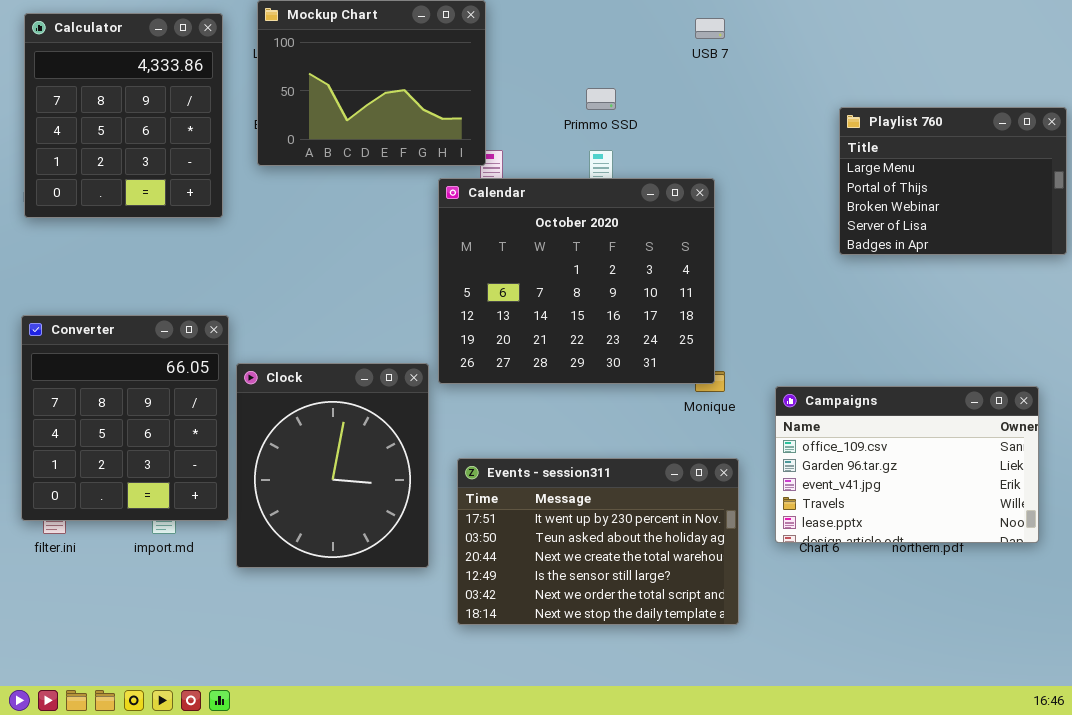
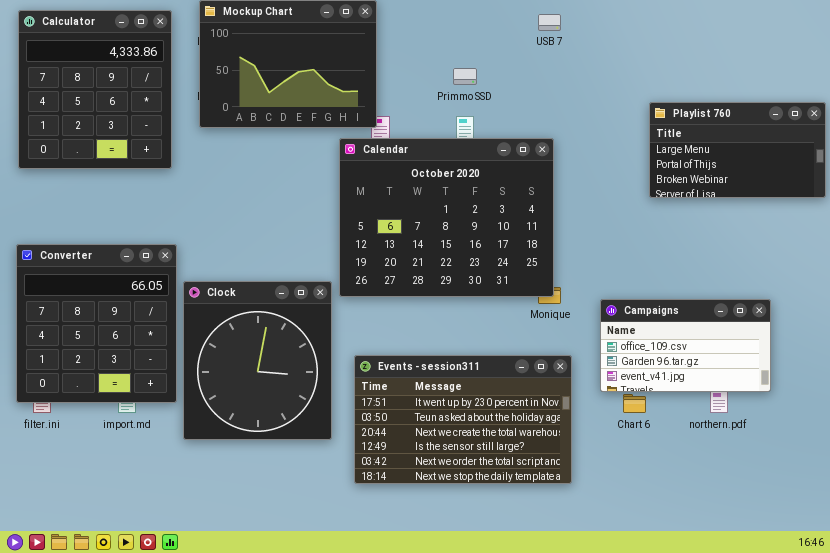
Playlist 760: [839,107,1067,255] -> [649,102,826,198], resized
Campaigns: [775,386,1039,543] -> [600,299,771,392], resized

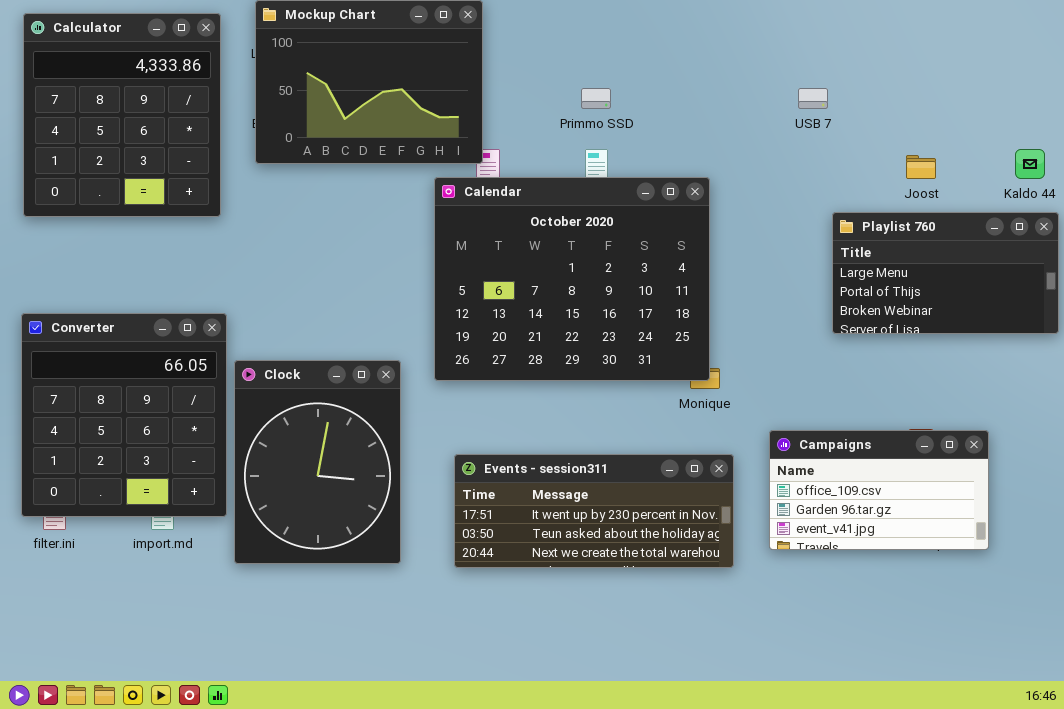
USB 7: [538,14,561,31] -> [798,88,828,109], moved
Playlist 760: [649,102,826,198] -> [832,212,1059,334], moved
Clock: [183,281,332,440] -> [234,360,401,564], resized
Campaigns: [600,299,771,392] -> [769,430,989,550], moved
Events - session311: [354,355,572,484] -> [454,454,734,568], resized

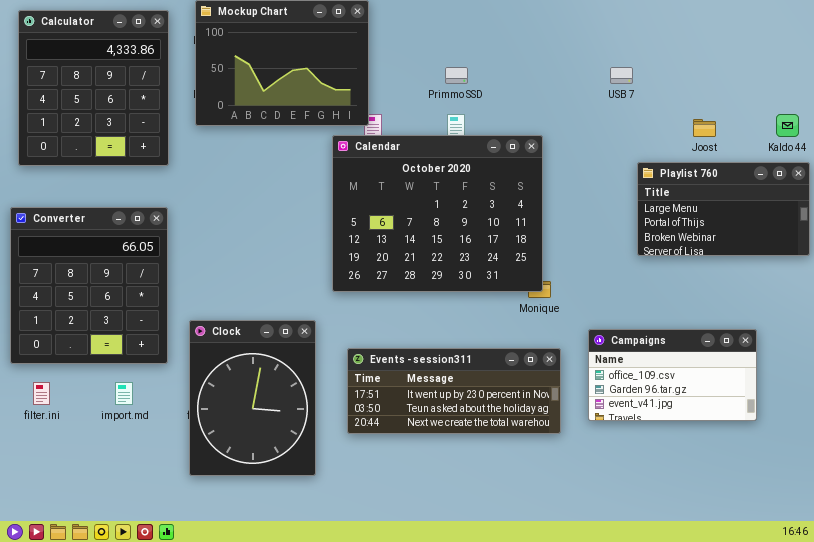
Converter: [21,313,227,517] -> [10,207,168,364], moved
Clock: [234,360,401,564] -> [189,320,316,476], moved

